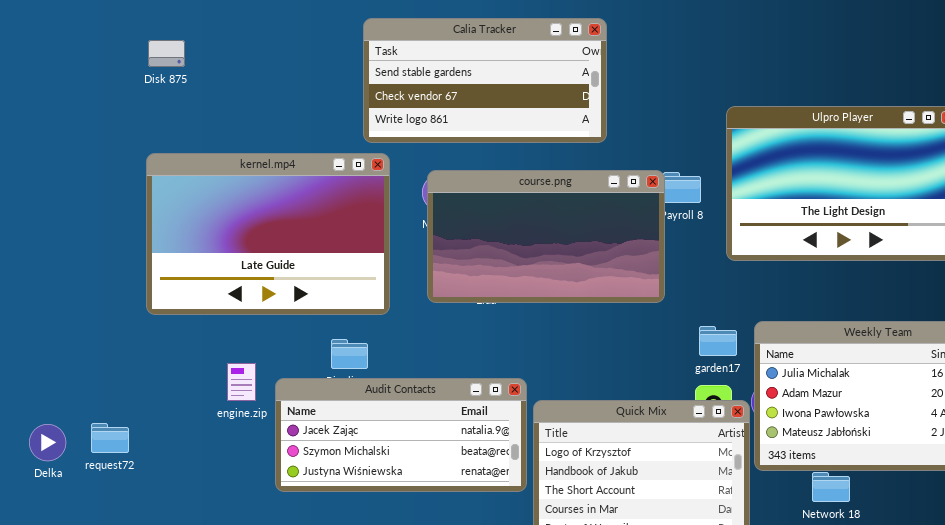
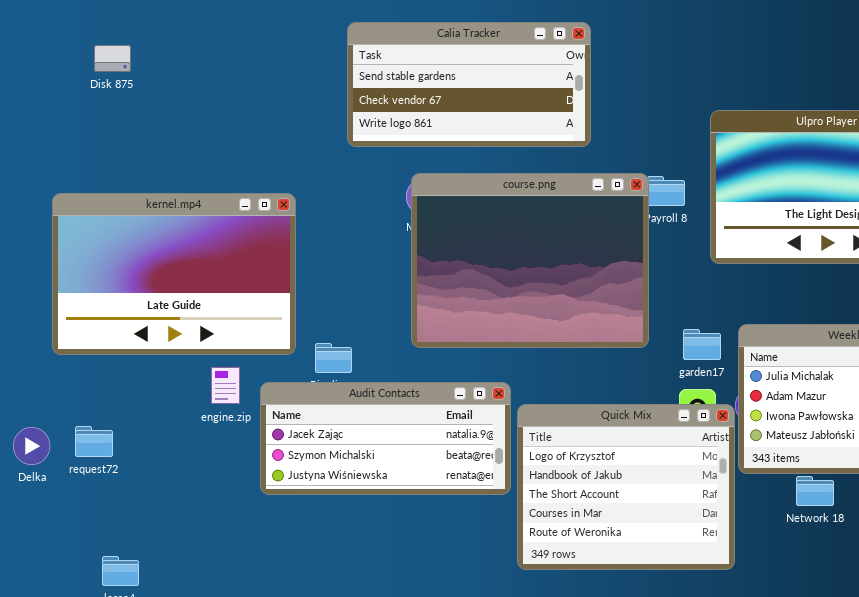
Disk 875: [148,40,185,67] -> [94,45,131,72], moved
kernel.mp4: [146,153,390,315] -> [52,193,296,355], moved
course.png: [427,170,665,303] -> [411,173,649,348], resized

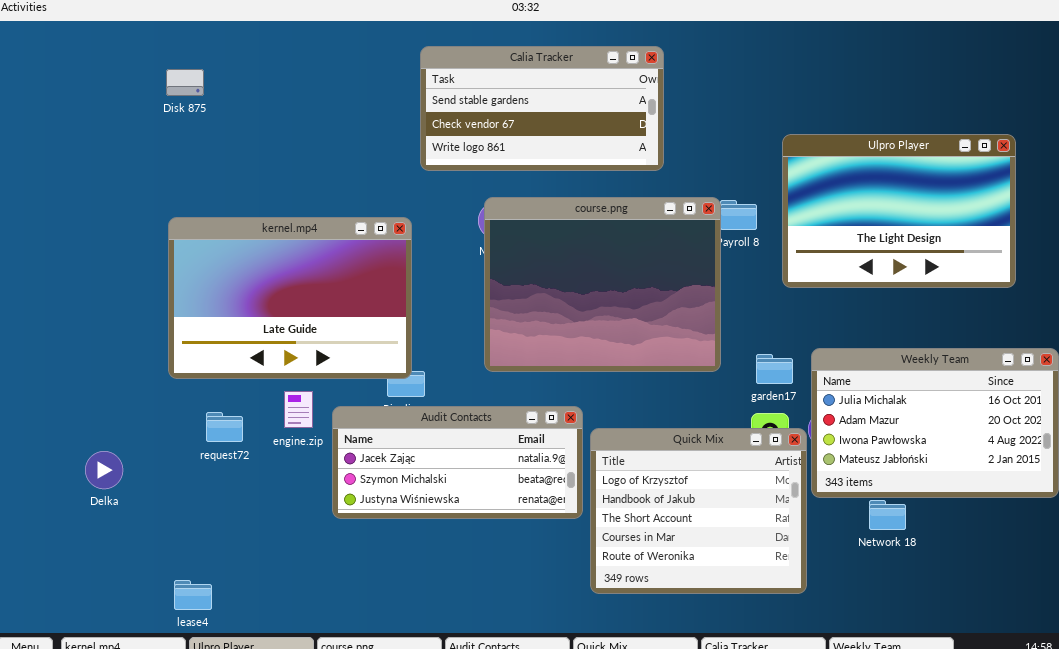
kernel.mp4: [52,193,296,355] -> [168,217,412,379], moved
request72: [75,426,113,457] -> [206,412,243,442], moved

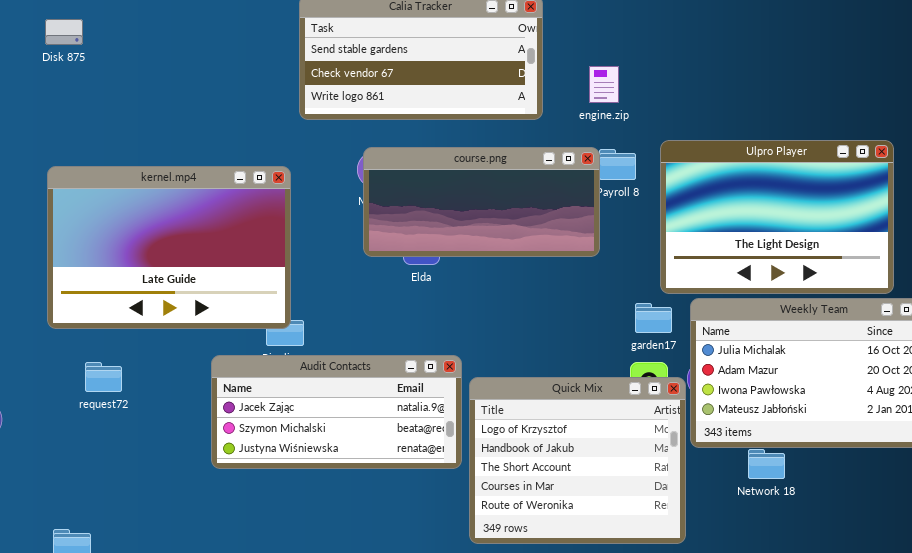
Ulpro Player: [782,134,1016,288] -> [660,140,894,294], moved
course.png: [484,197,721,372] -> [363,147,600,257], resized
engine.zip: [284,391,313,428] -> [589,66,619,103], moved

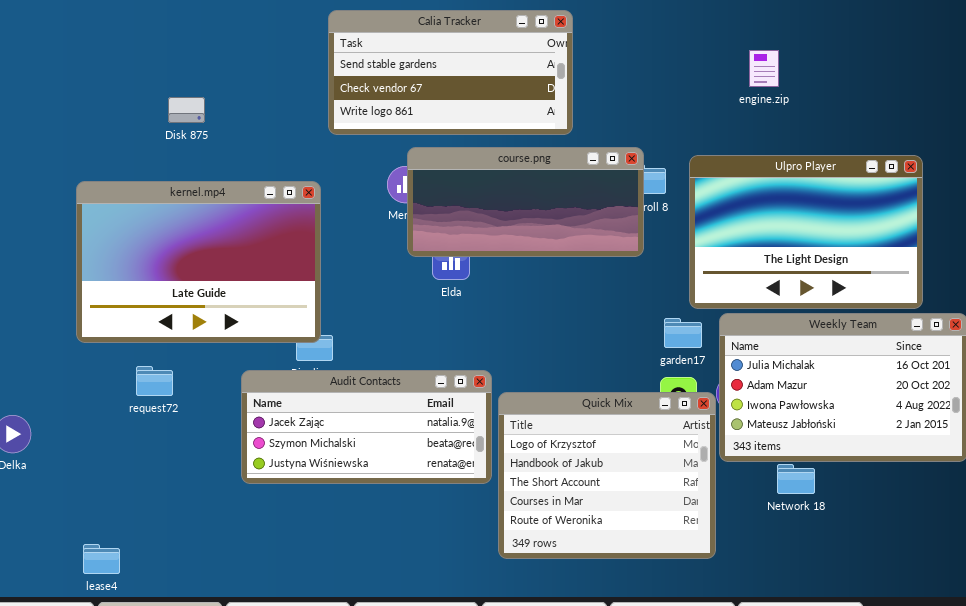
Disk 875: [45,19,83,45] -> [168,97,205,123], moved
engine.zip: [589,66,619,103] -> [749,50,779,87], moved
course.png: [363,147,600,257] -> [407,147,644,257], moved
request72: [85,362,122,392] -> [136,366,173,396], moved

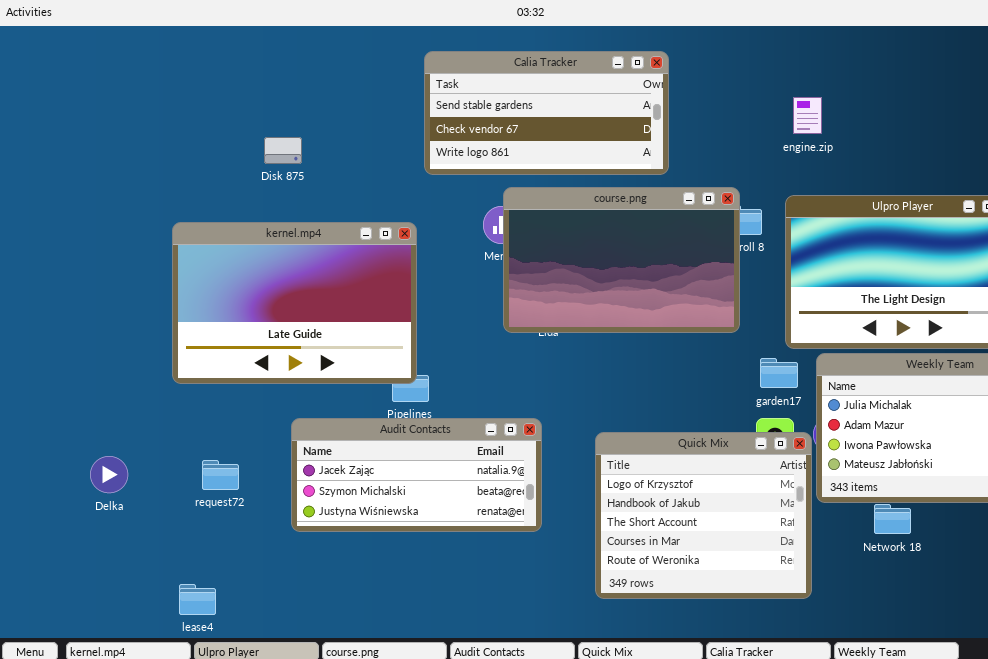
engine.zip: [749,50,779,87] -> [793,97,822,134], moved
course.png: [407,147,644,257] -> [503,187,740,333], resized
request72: [136,366,173,396] -> [202,460,239,490], moved
Audit Contacts: [241,370,492,484] -> [291,418,542,532], moved

